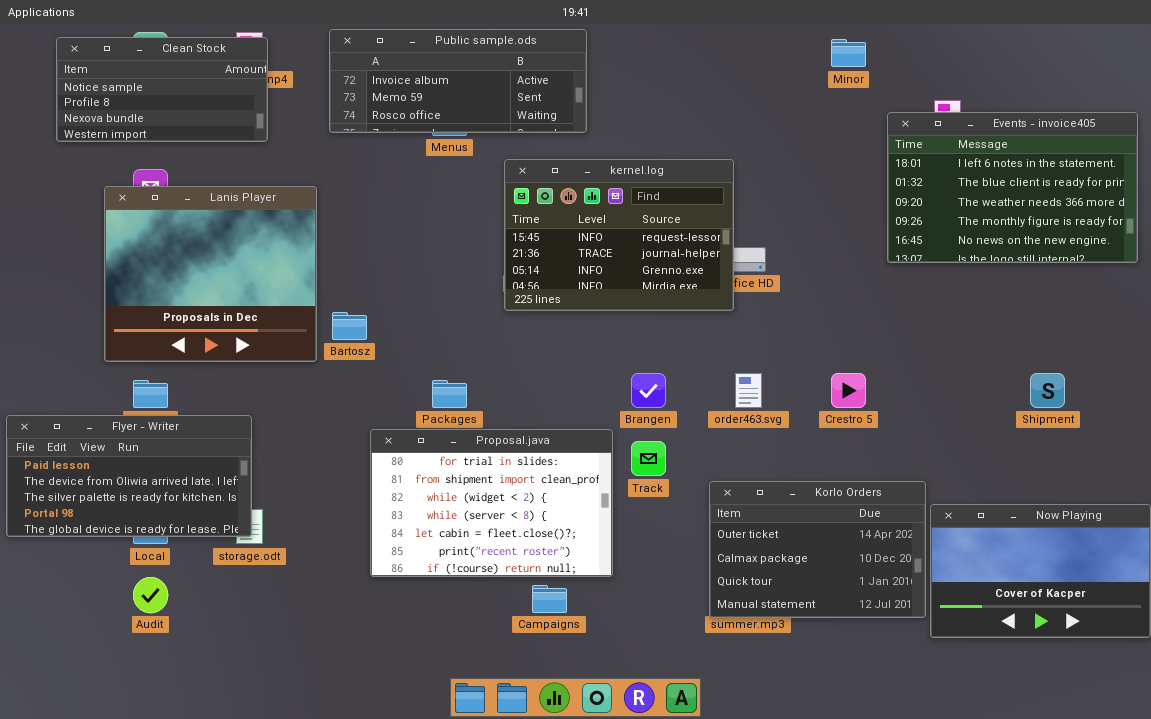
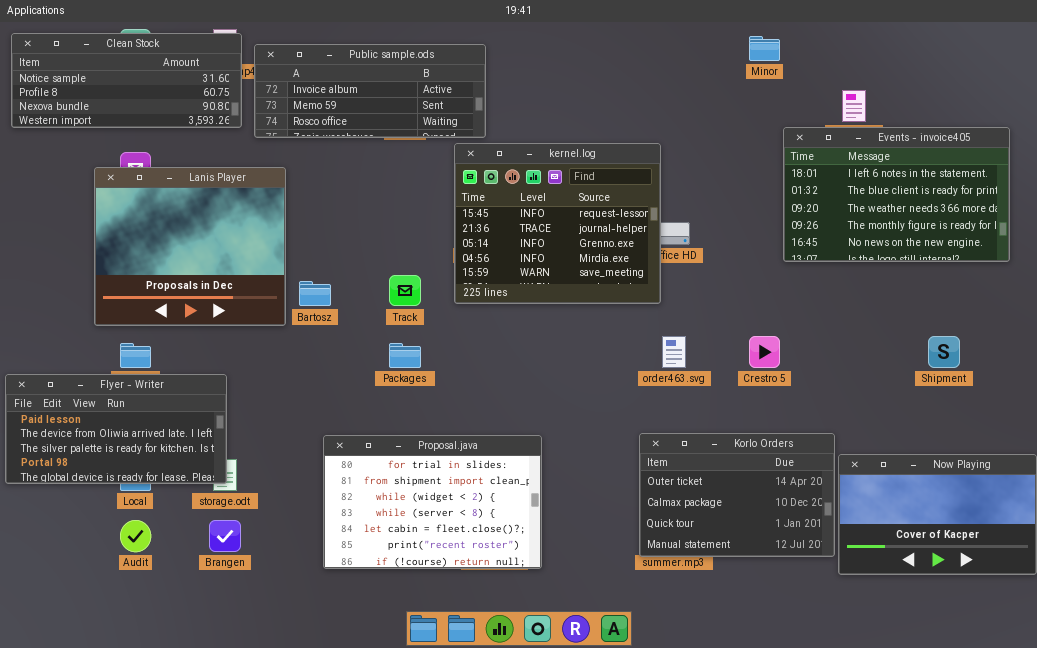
Public sample.ods: [329,29,587,133] -> [254,44,486,138], moved
Clean Stock: [56,37,268,142] -> [11,33,242,128], resized
Events - invoice405: [887,112,1138,263] -> [783,127,1010,262], moved
kernel.log: [504,159,734,311] -> [454,143,661,304], resized
Brangen: [631,373,666,408] -> [209,520,241,552], moved
Proposal.java: [370,429,613,577] -> [323,435,542,569], moved
Track: [631,441,666,476] -> [389,275,421,306], moved

